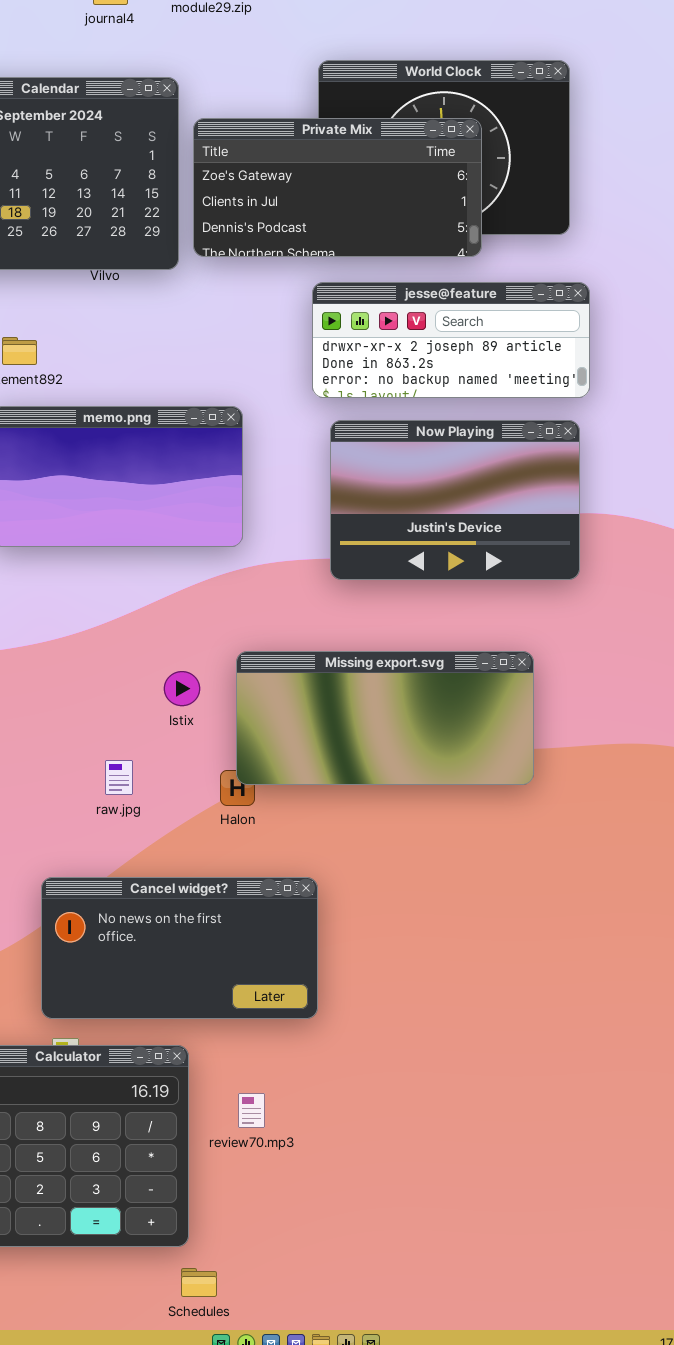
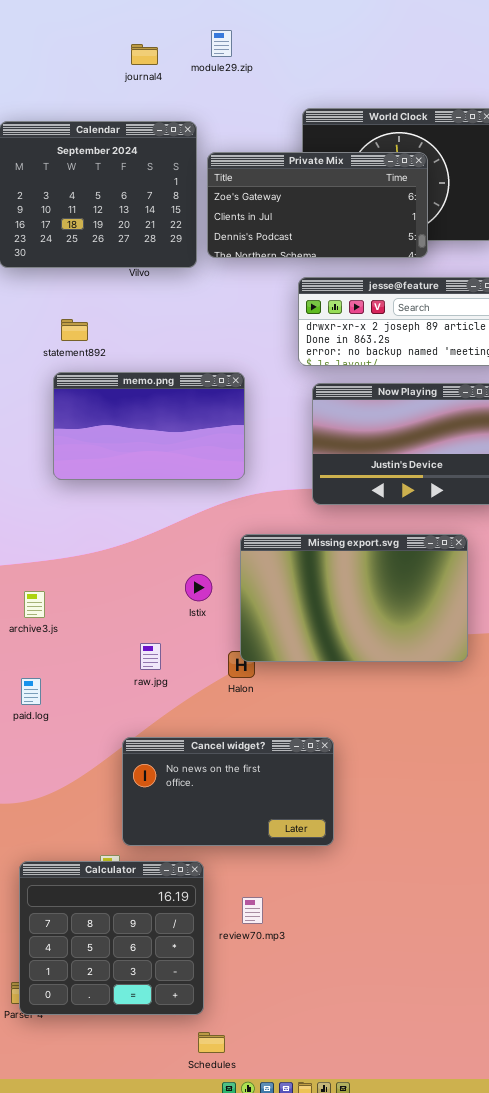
Missing export.svg: [236,651,534,785] -> [240,534,468,662], resized
Cancel widget?: [41,877,318,1019] -> [122,737,334,846], moved

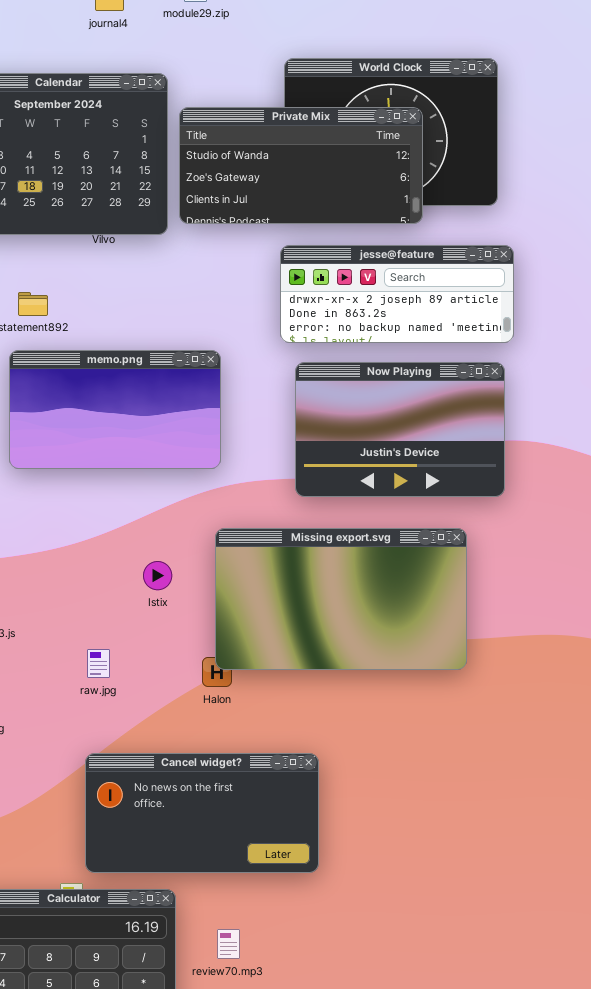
Private Mix: [207,152,428,258] -> [179,107,423,224], scrolled up 1 row
Istix: [185,574,212,601] -> [143,561,172,590], moved
raw.jpg: [140,643,161,670] -> [87,649,110,678], moved

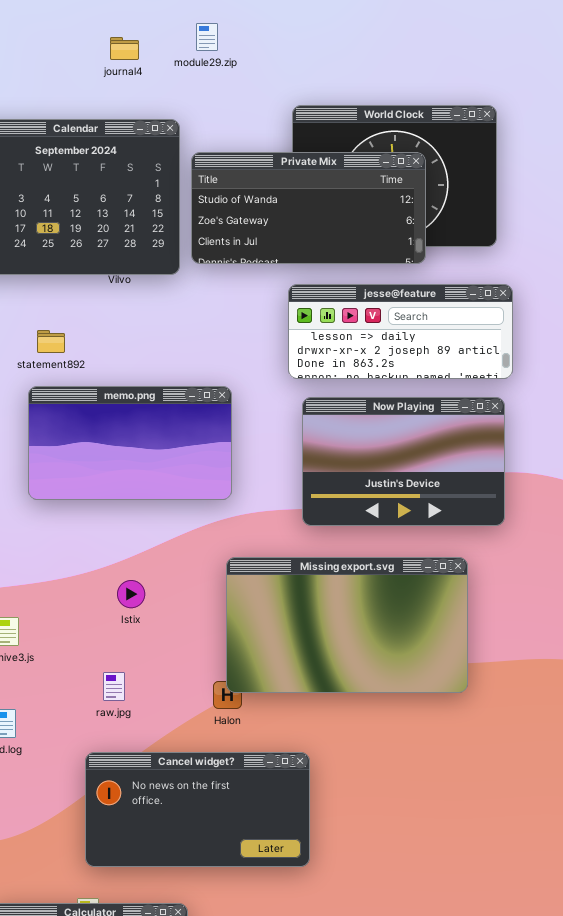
jesse@feature: [280,245,514,343] -> [288,284,513,379], scrolled up 1 row
Istix: [143,561,172,590] -> [117,580,145,608], moved
Cancel widget?: [85,753,319,873] -> [85,752,310,867], moved

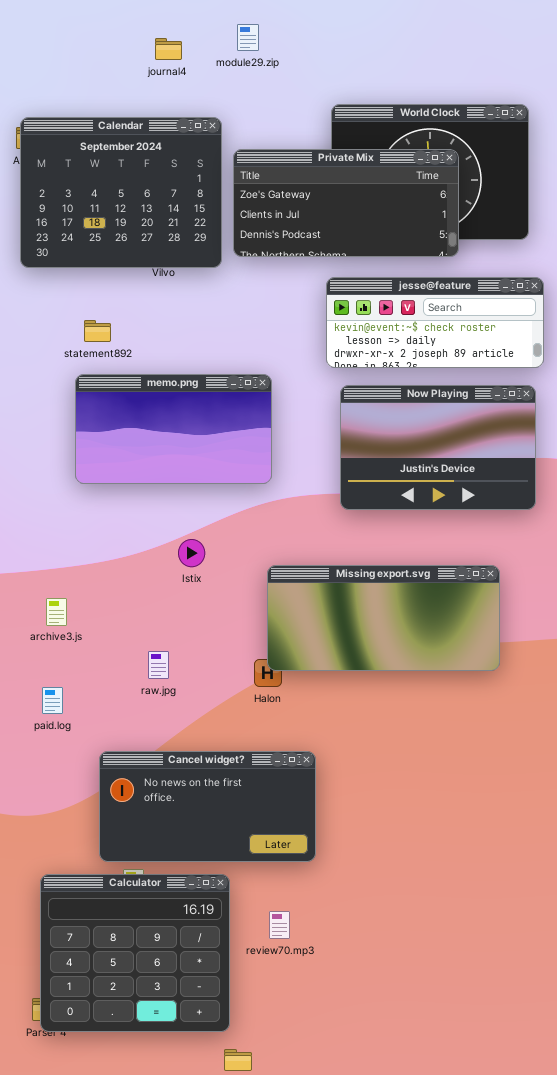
Private Mix: [191,152,426,264] -> [233,149,459,257], scrolled down 1 row
jesse@feature: [288,284,513,379] -> [326,277,544,368], scrolled up 1 row
Missing export.svg: [226,557,468,693] -> [267,565,500,671], resized
Istix: [117,580,145,608] -> [178,539,205,567], moved
Cancel widget?: [85,752,310,867] -> [99,751,316,862], moved

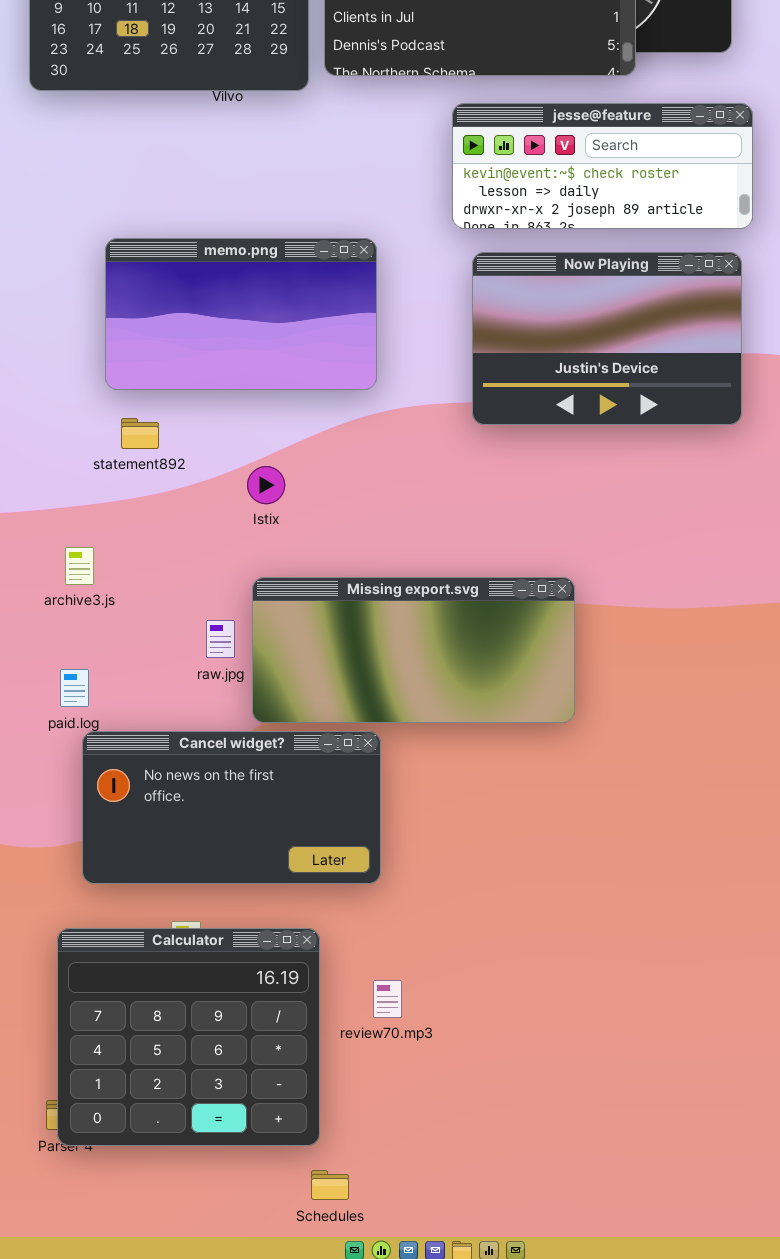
statement892: [84,320,111,342] -> [121,418,159,449], moved
Missing export.svg: [267,565,500,671] -> [252,577,575,723], moved
Cancel widget?: [99,751,316,862] -> [82,731,381,884], moved

